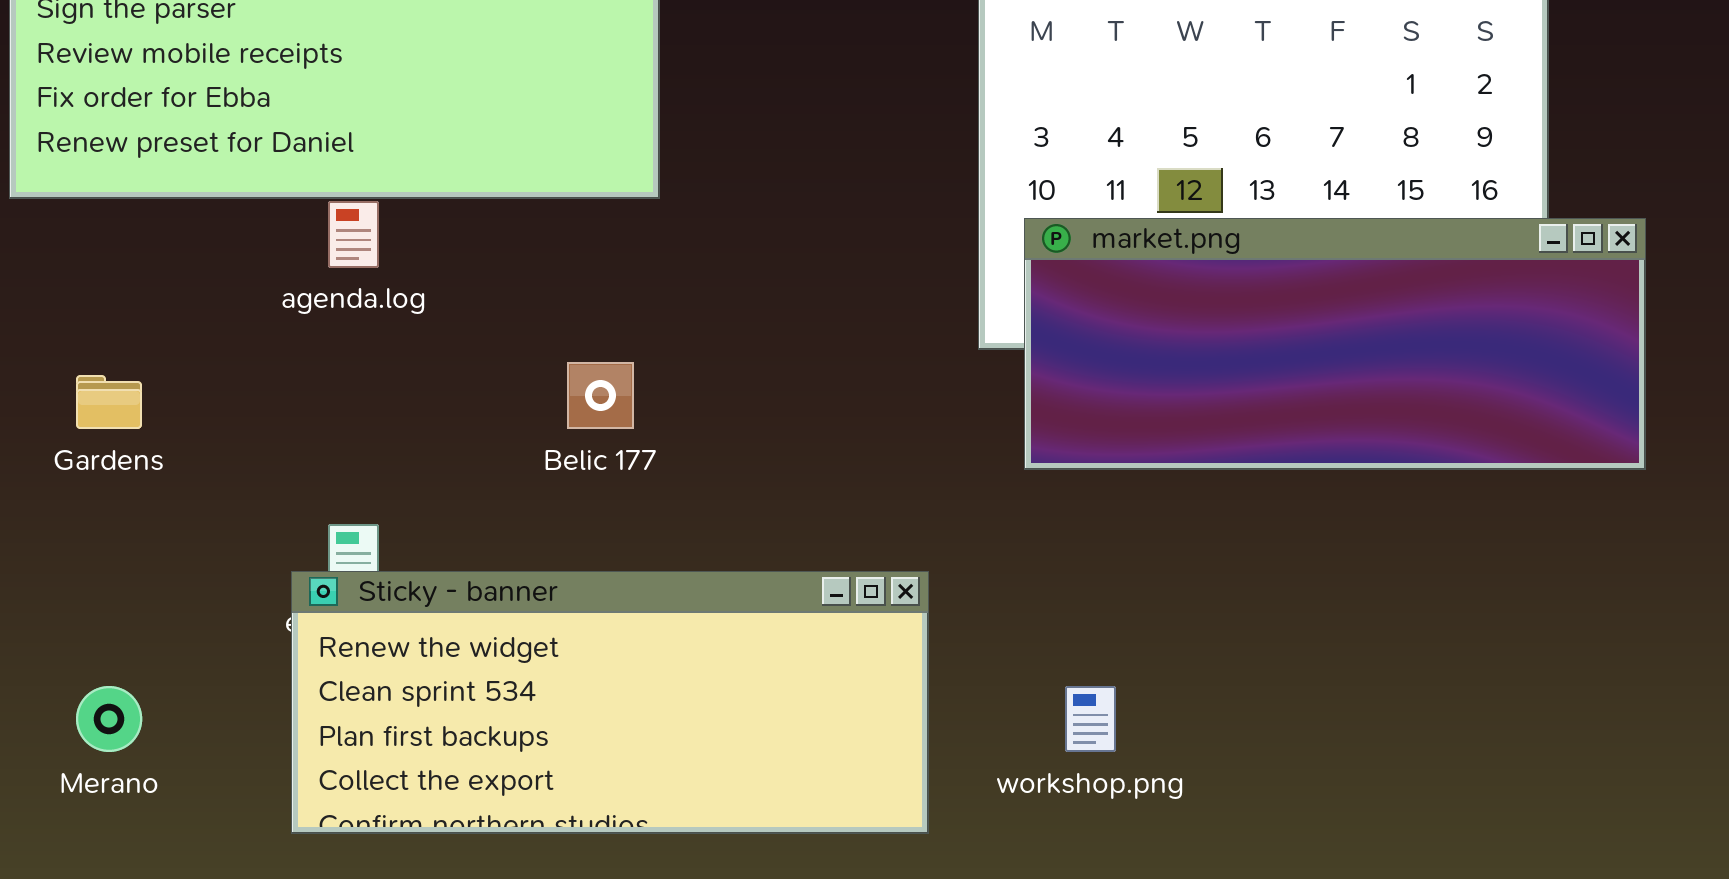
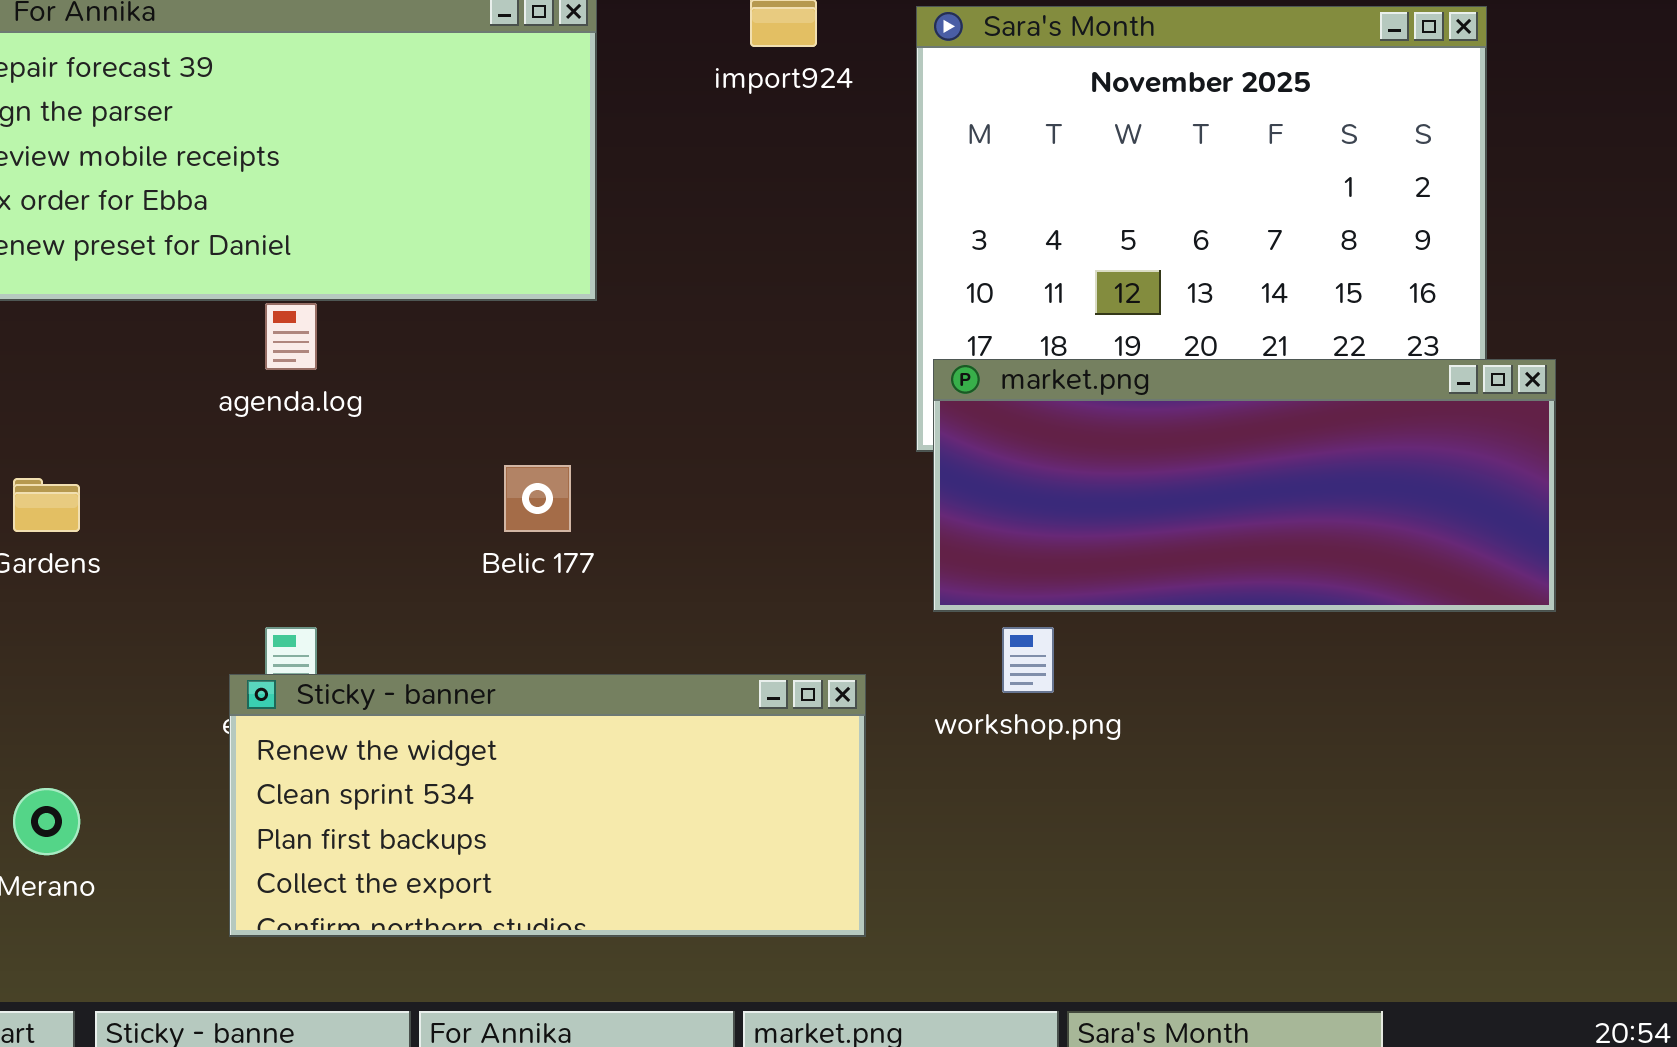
market.png: [1024,218,1646,470] -> [933,359,1556,612], moved
workshop.png: [1065,686,1116,752] -> [1002,627,1054,693], moved

